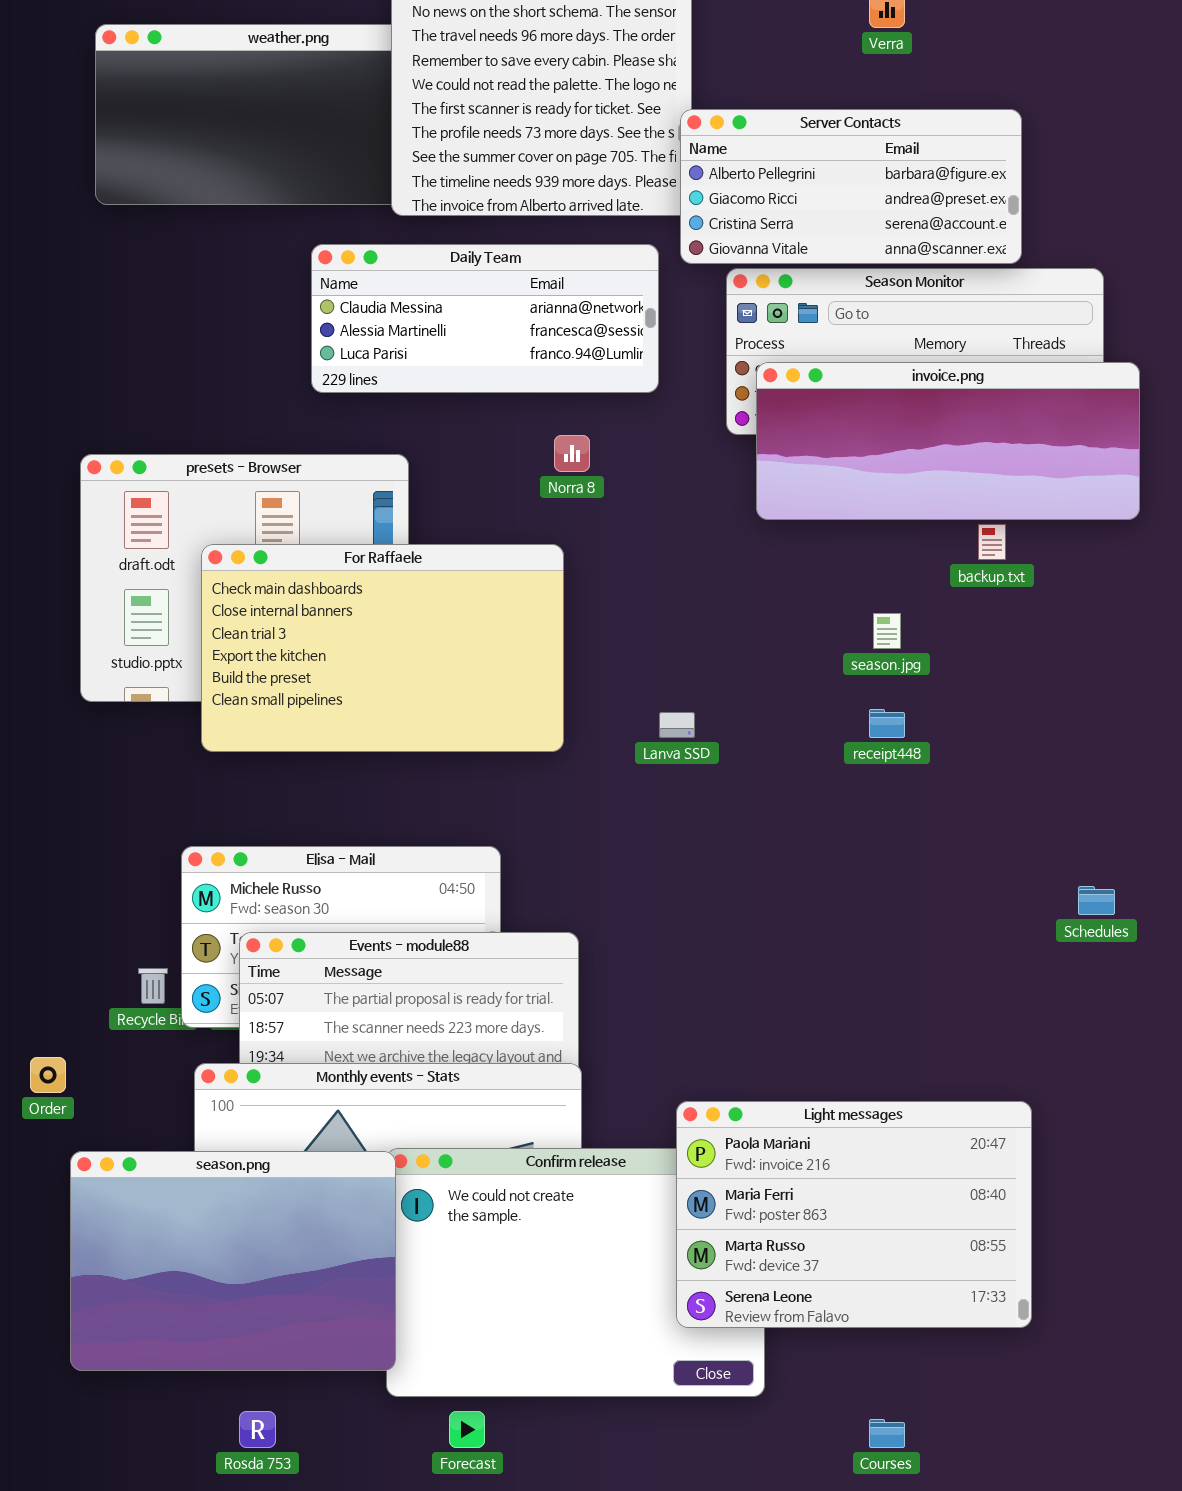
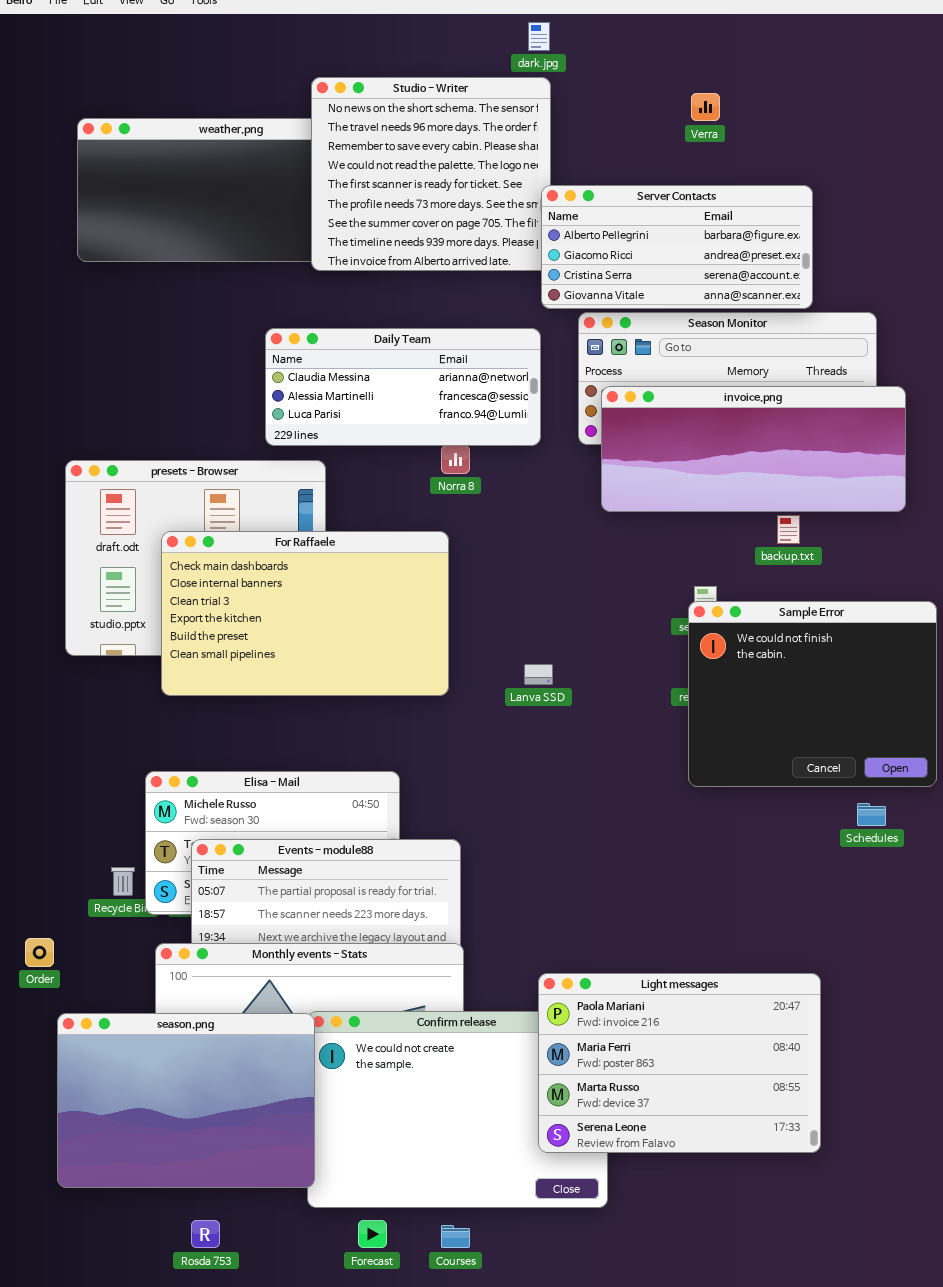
Daily Team: [311,244,659,393] -> [265,328,541,446], moved
Sample Error: none -> [688,601,937,787], opened
Courses: [869,1419,905,1448] -> [441,1225,470,1248], moved

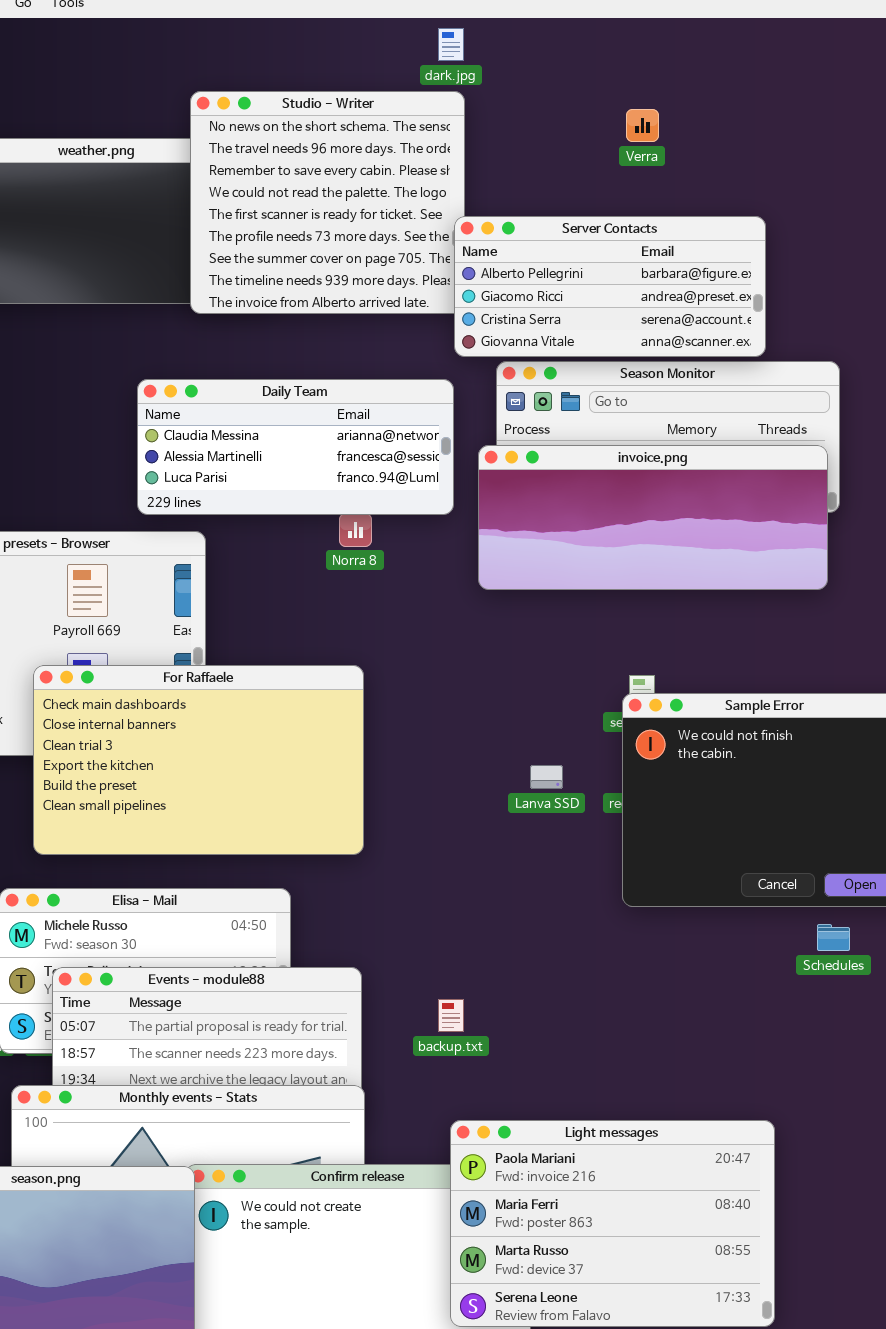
invoice.png: [601,386,906,512] -> [478,445,828,590], moved
backup.txt: [777,515,800,544] -> [438,999,464,1032], moved
For Raffaele: [161,531,449,696] -> [33,665,364,855], moved
Lanva SSD: [524,664,553,685] -> [530,765,563,789], moved

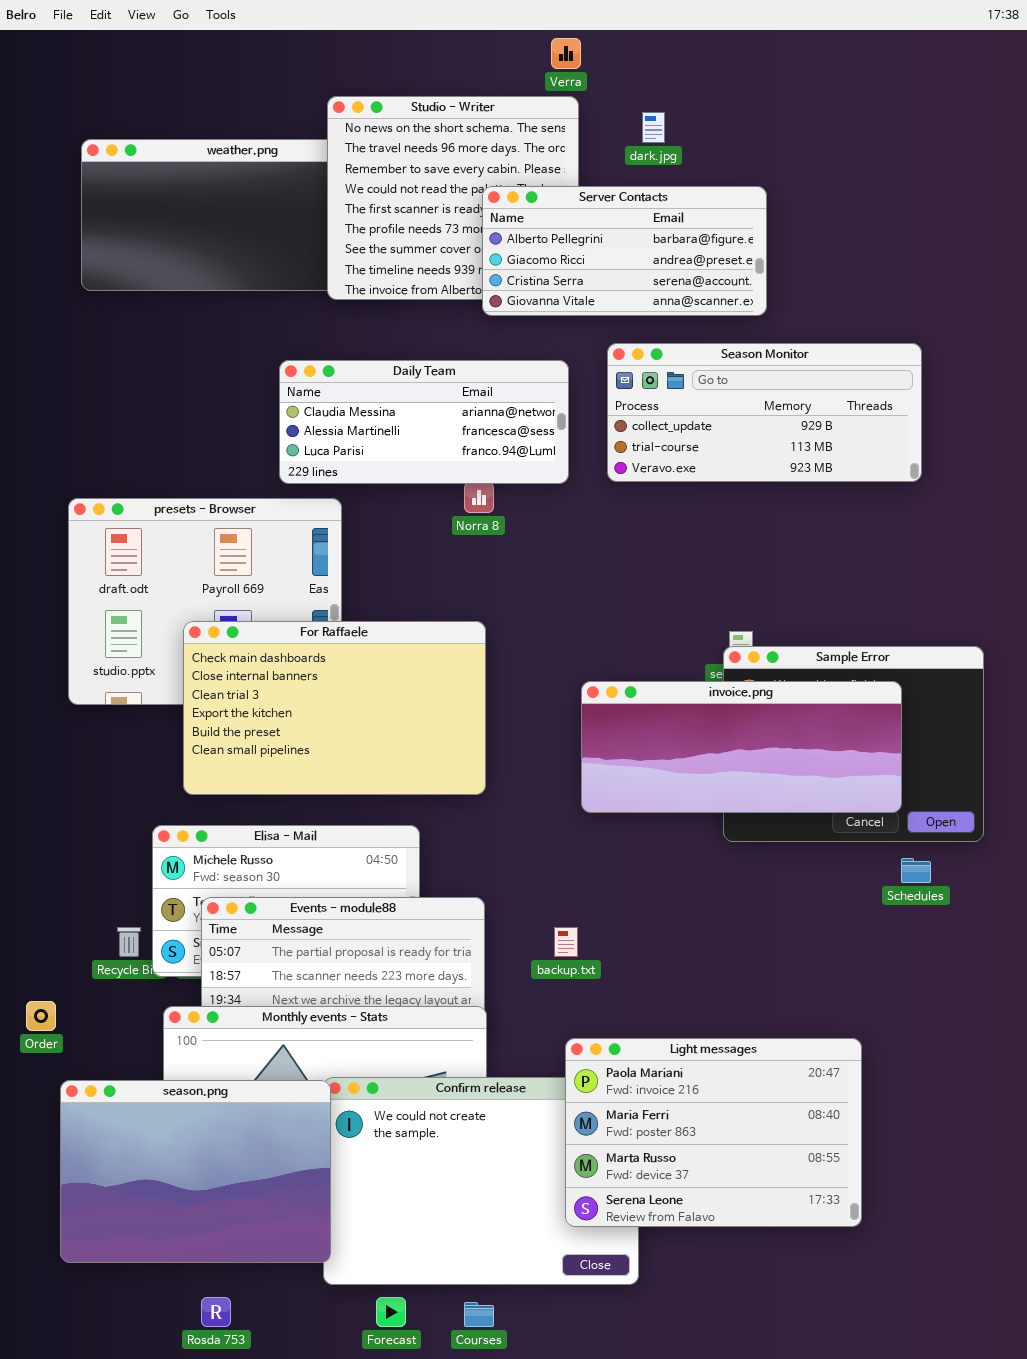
dark.jpg: [438,28,464,61] -> [642,112,665,143], moved
Verra: [626,109,659,142] -> [551,38,581,69], moved
Server Contacts: [454,216,766,357] -> [482,186,767,316], moved
invoice.png: [478,445,828,590] -> [581,681,902,813], moved

